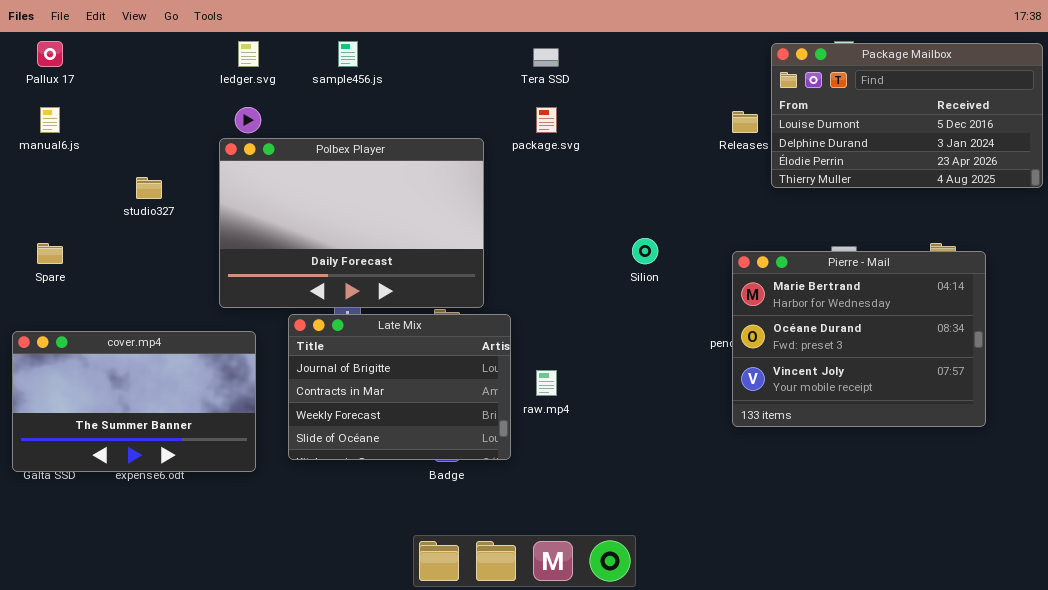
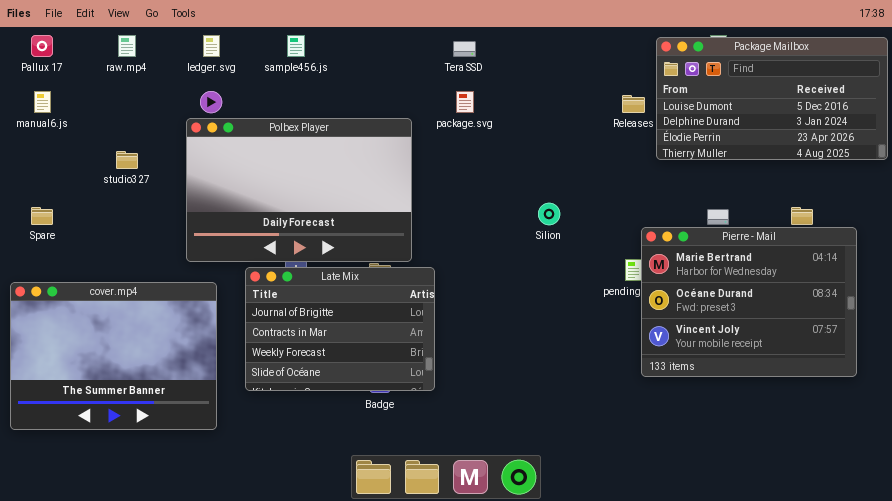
Pierre - Mail: [732,251,986,427] -> [641,227,857,377], moved
cover.mp4: [12,331,256,472] -> [10,282,217,430], resized
raw.mp4: [536,370,557,396] -> [118,35,136,57], moved

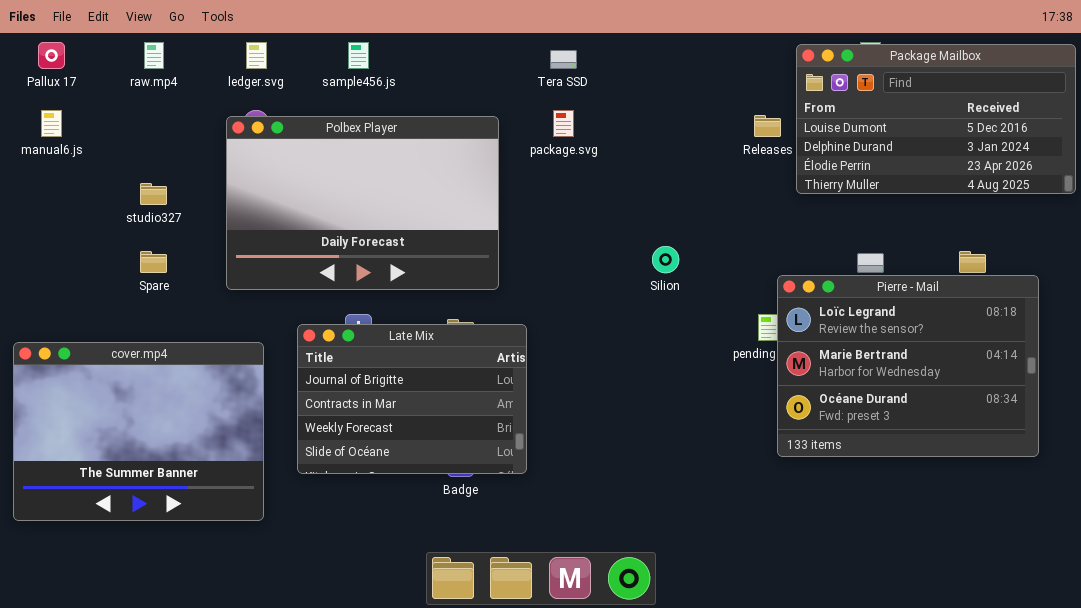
Polbex Player: [186,118,412,262] -> [226,116,499,290], moved
Spare: [31,207,53,225] -> [140,251,167,273], moved
Pierre - Mail: [641,227,857,377] -> [777,275,1039,457], scrolled up 1 row

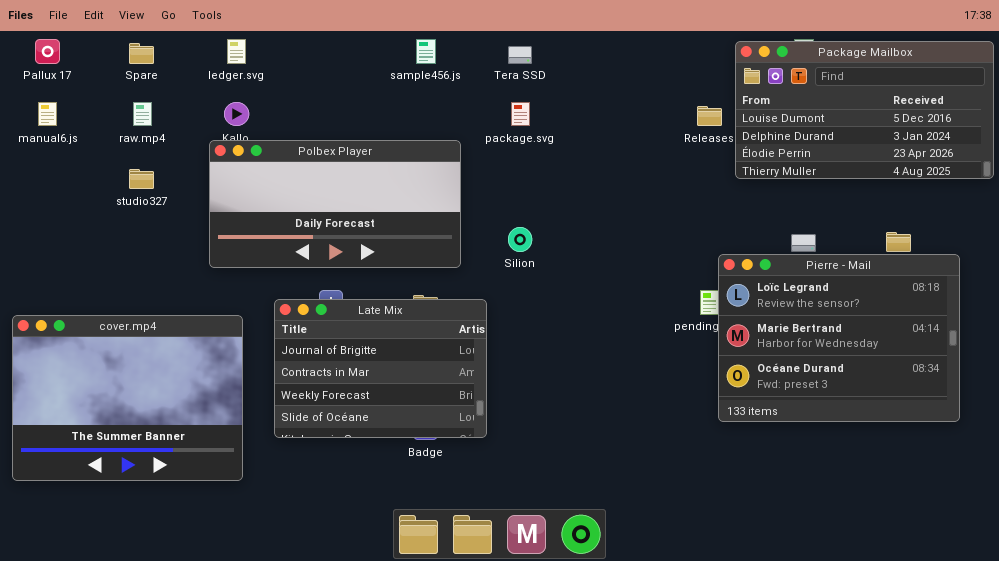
raw.mp4: [144,42,164,69] -> [133,102,152,126], moved
sample456.js: [348,42,369,69] -> [416,39,436,64], moved
Polbex Player: [226,116,499,290] -> [209,140,461,268], resized
Silion: [652,246,679,273] -> [508,227,532,252], moved
Spare: [140,251,167,273] -> [129,43,154,64], moved

